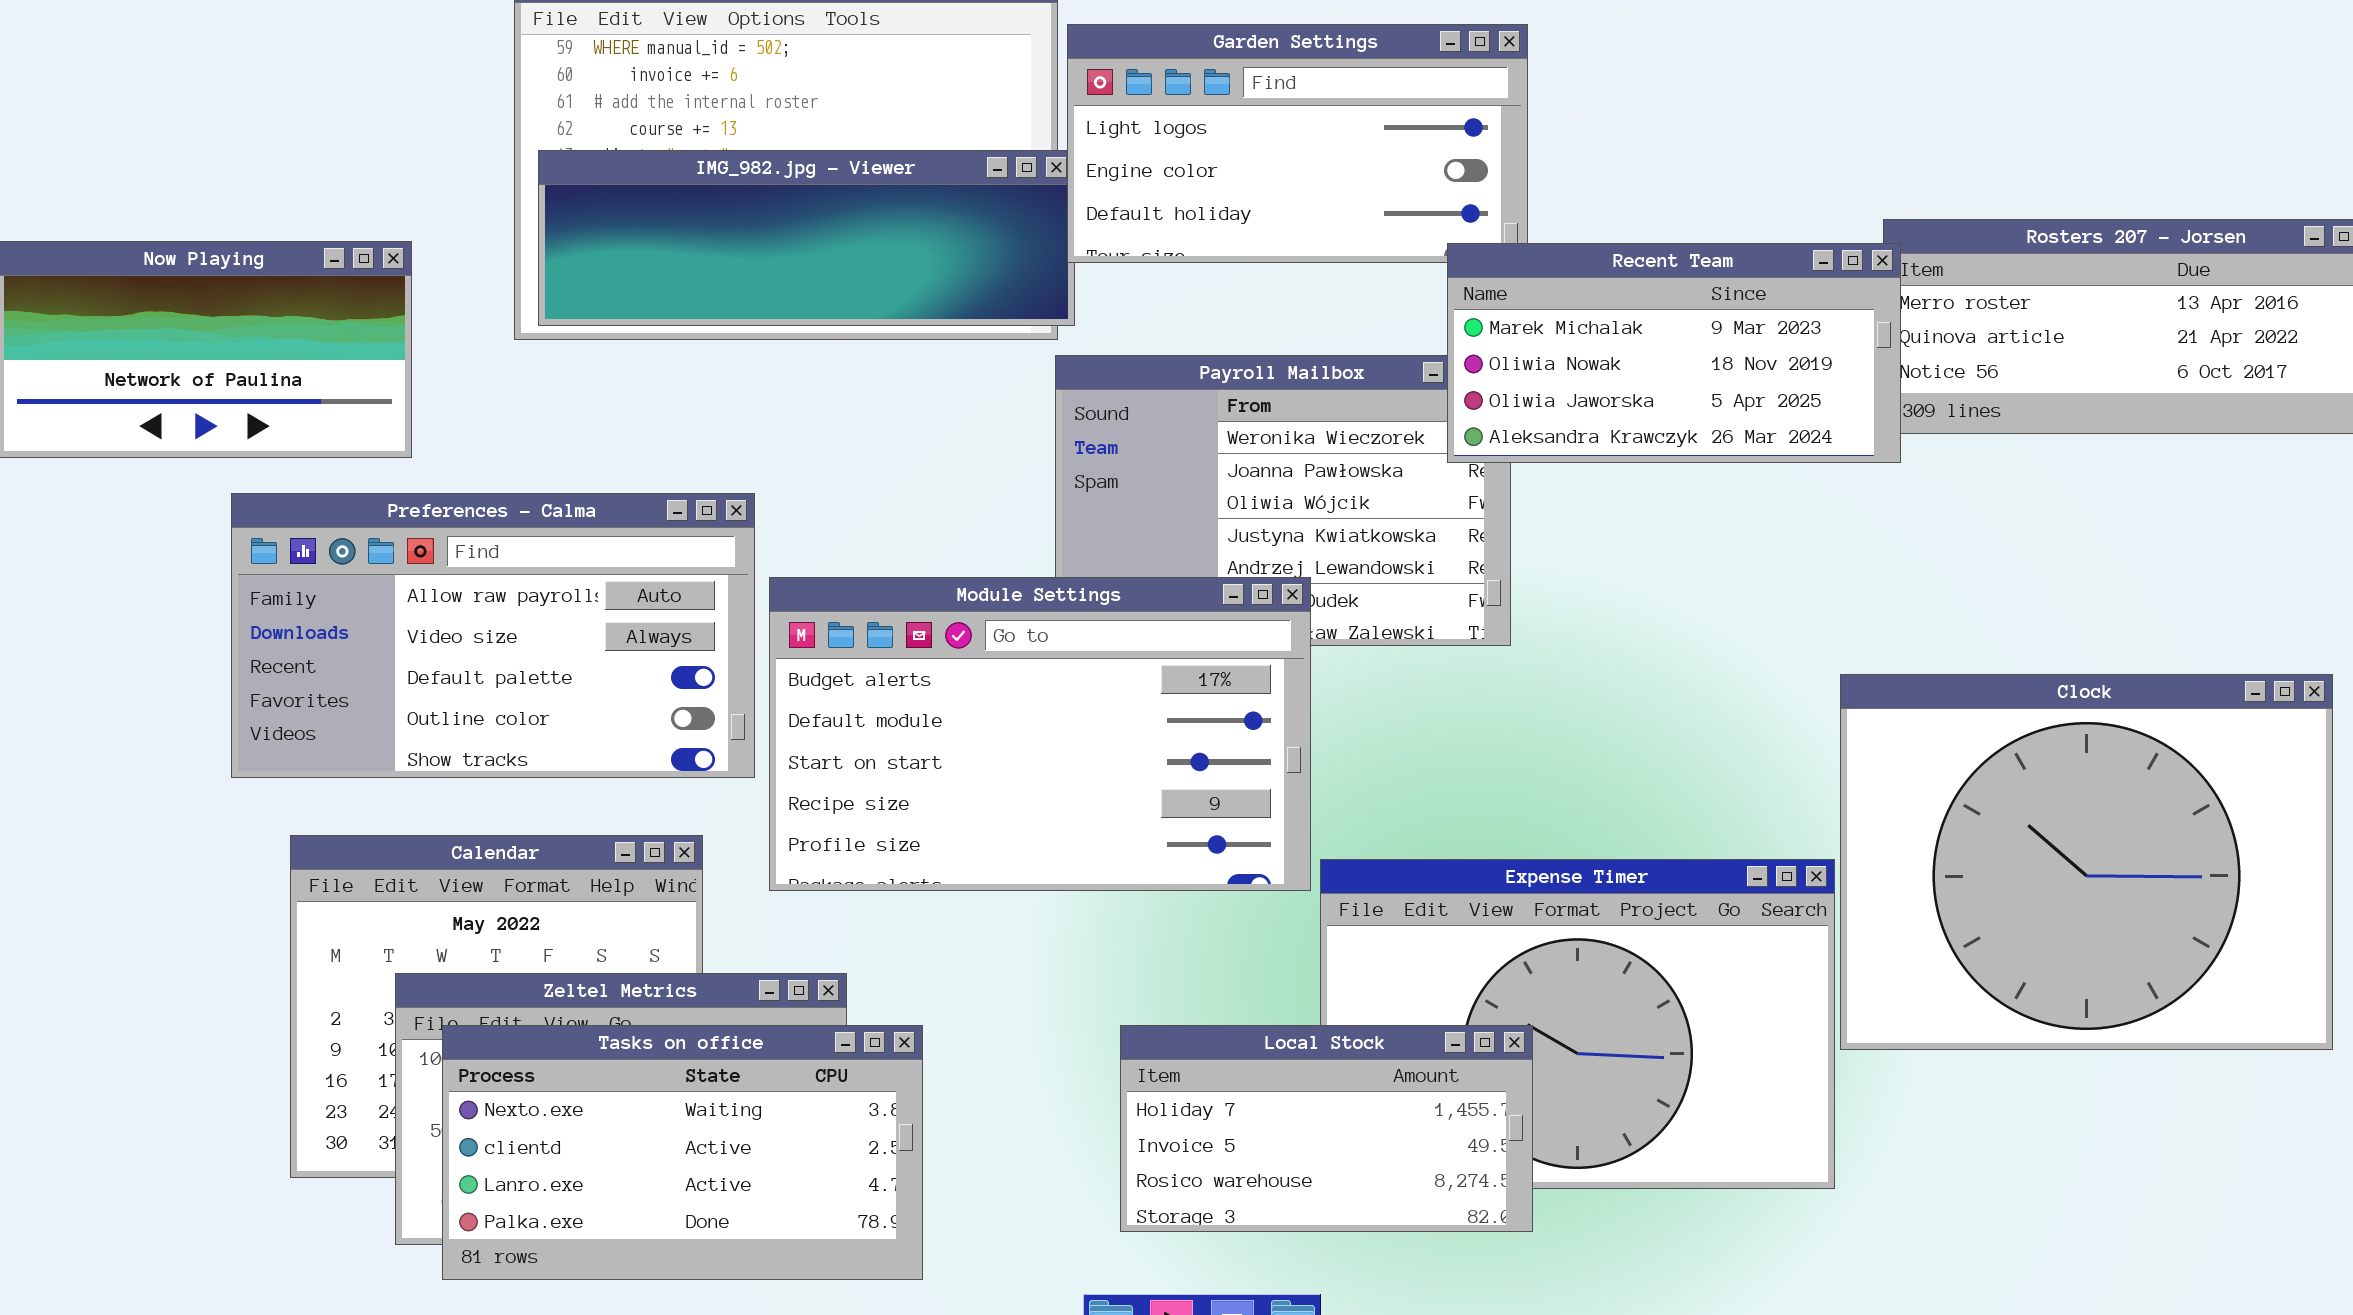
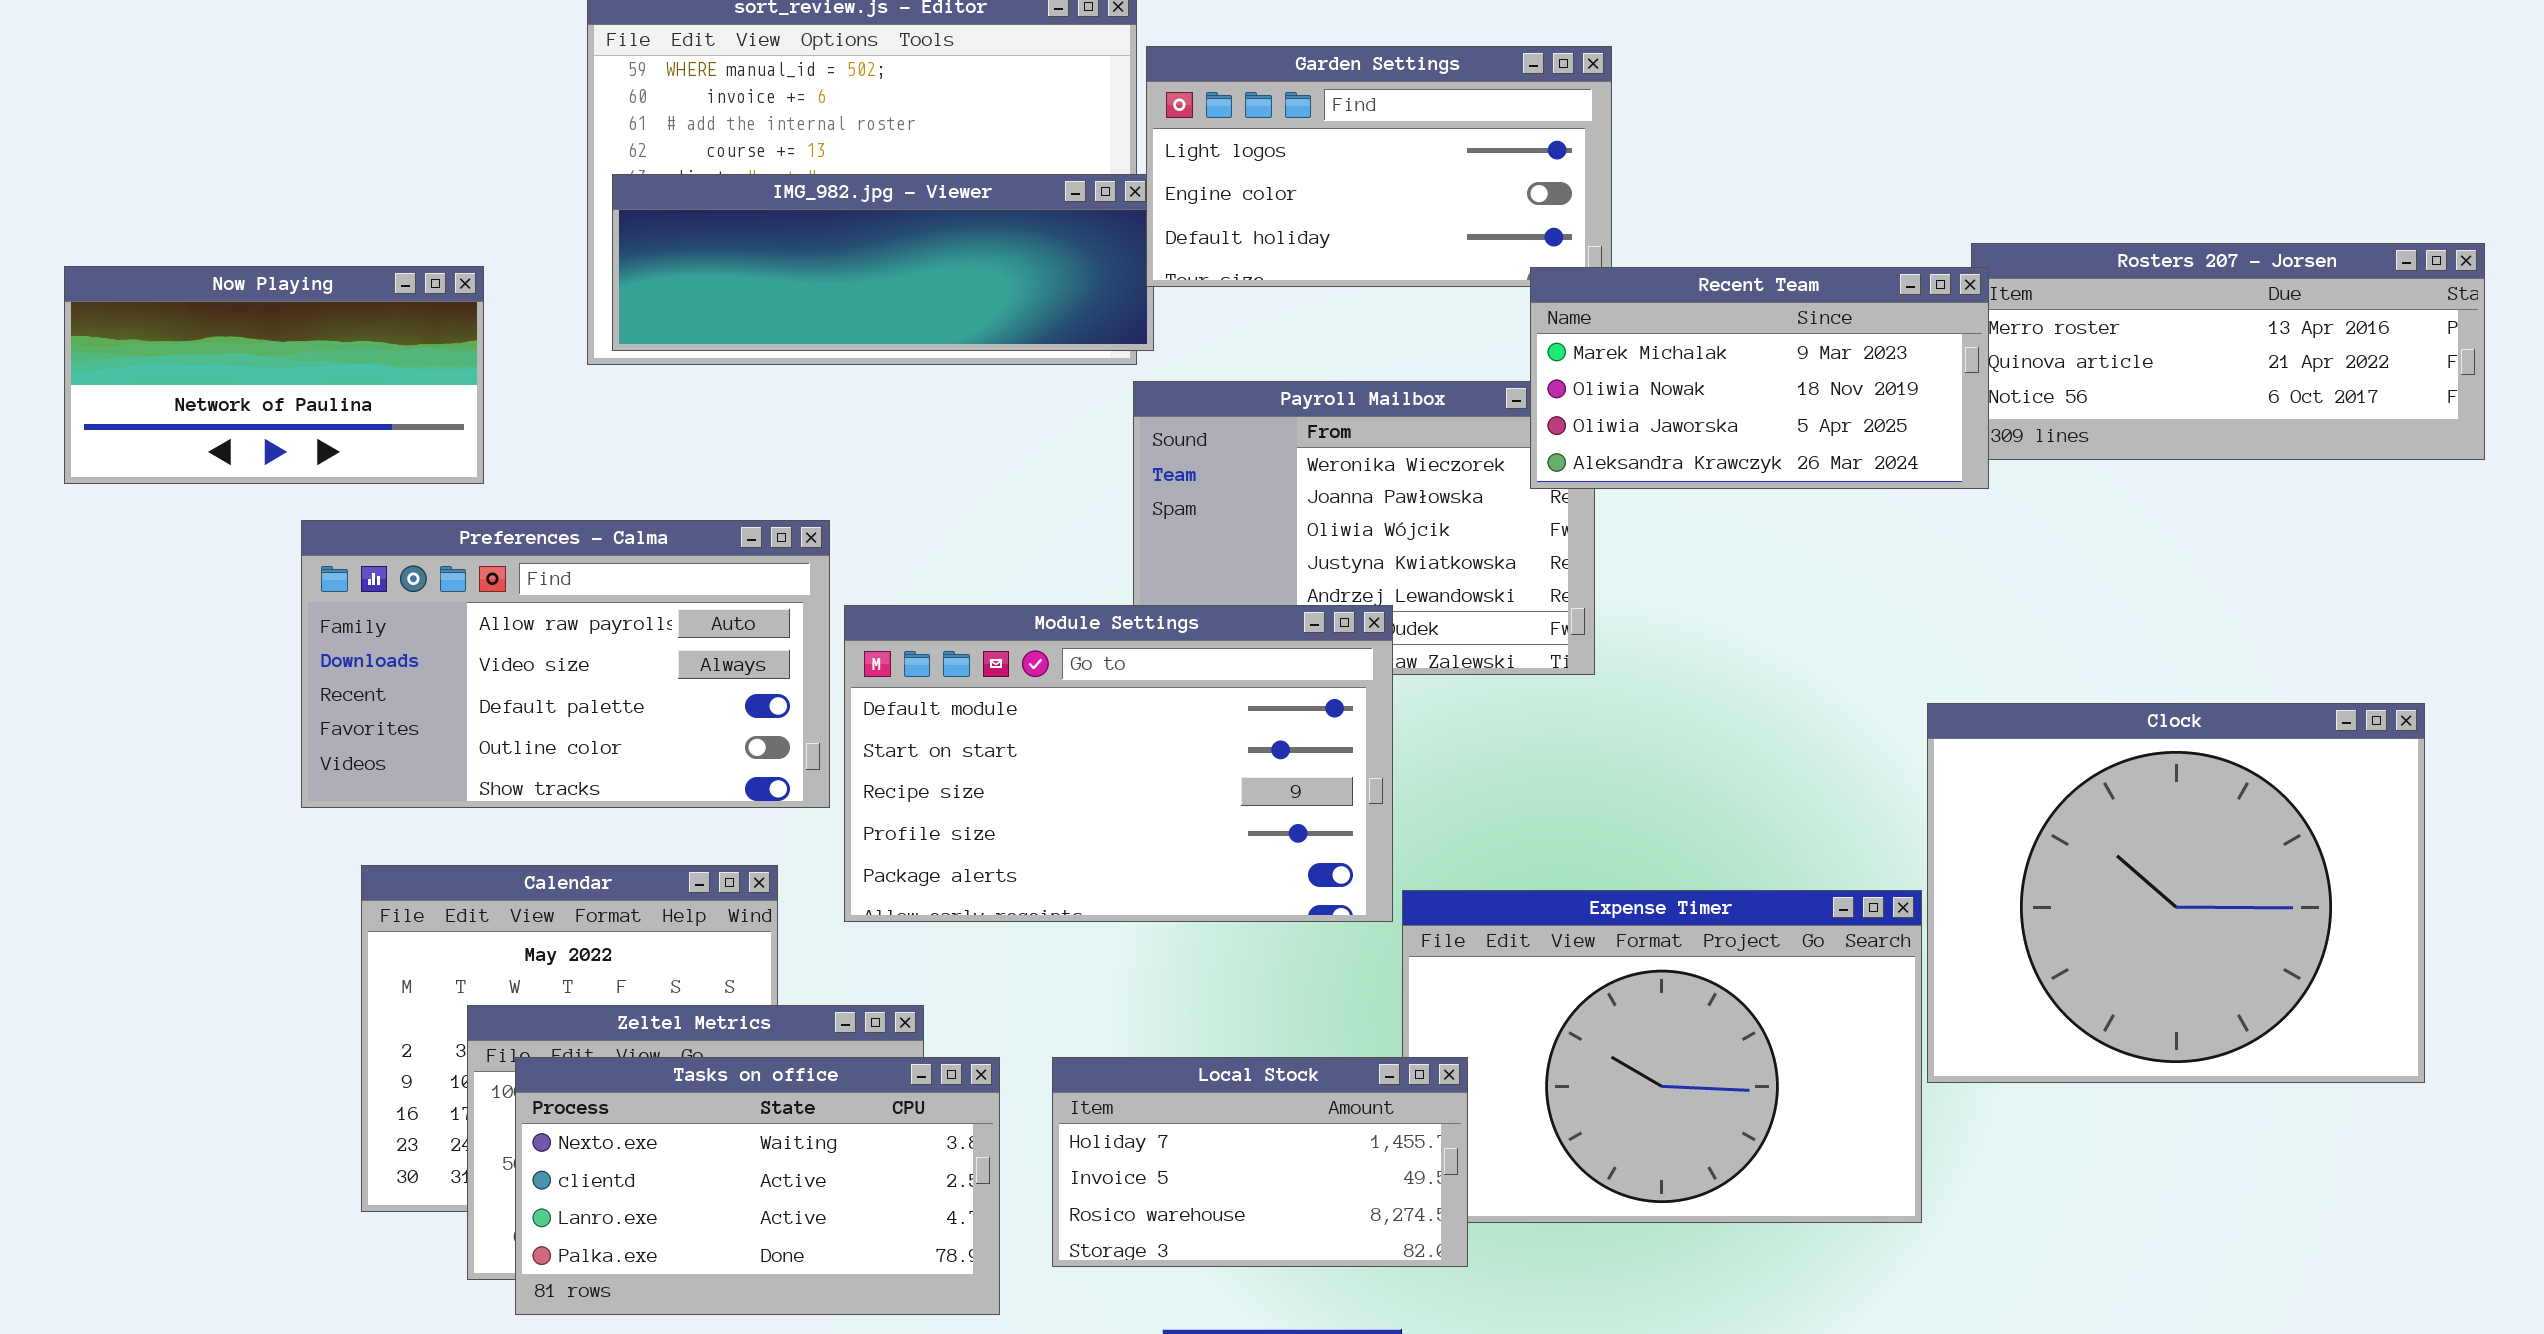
Module Settings: [769,577,1311,891] -> [844,605,1393,922], scrolled down 1 row
Local Stock: [1120,1025,1533,1232] -> [1052,1057,1468,1267], moved

